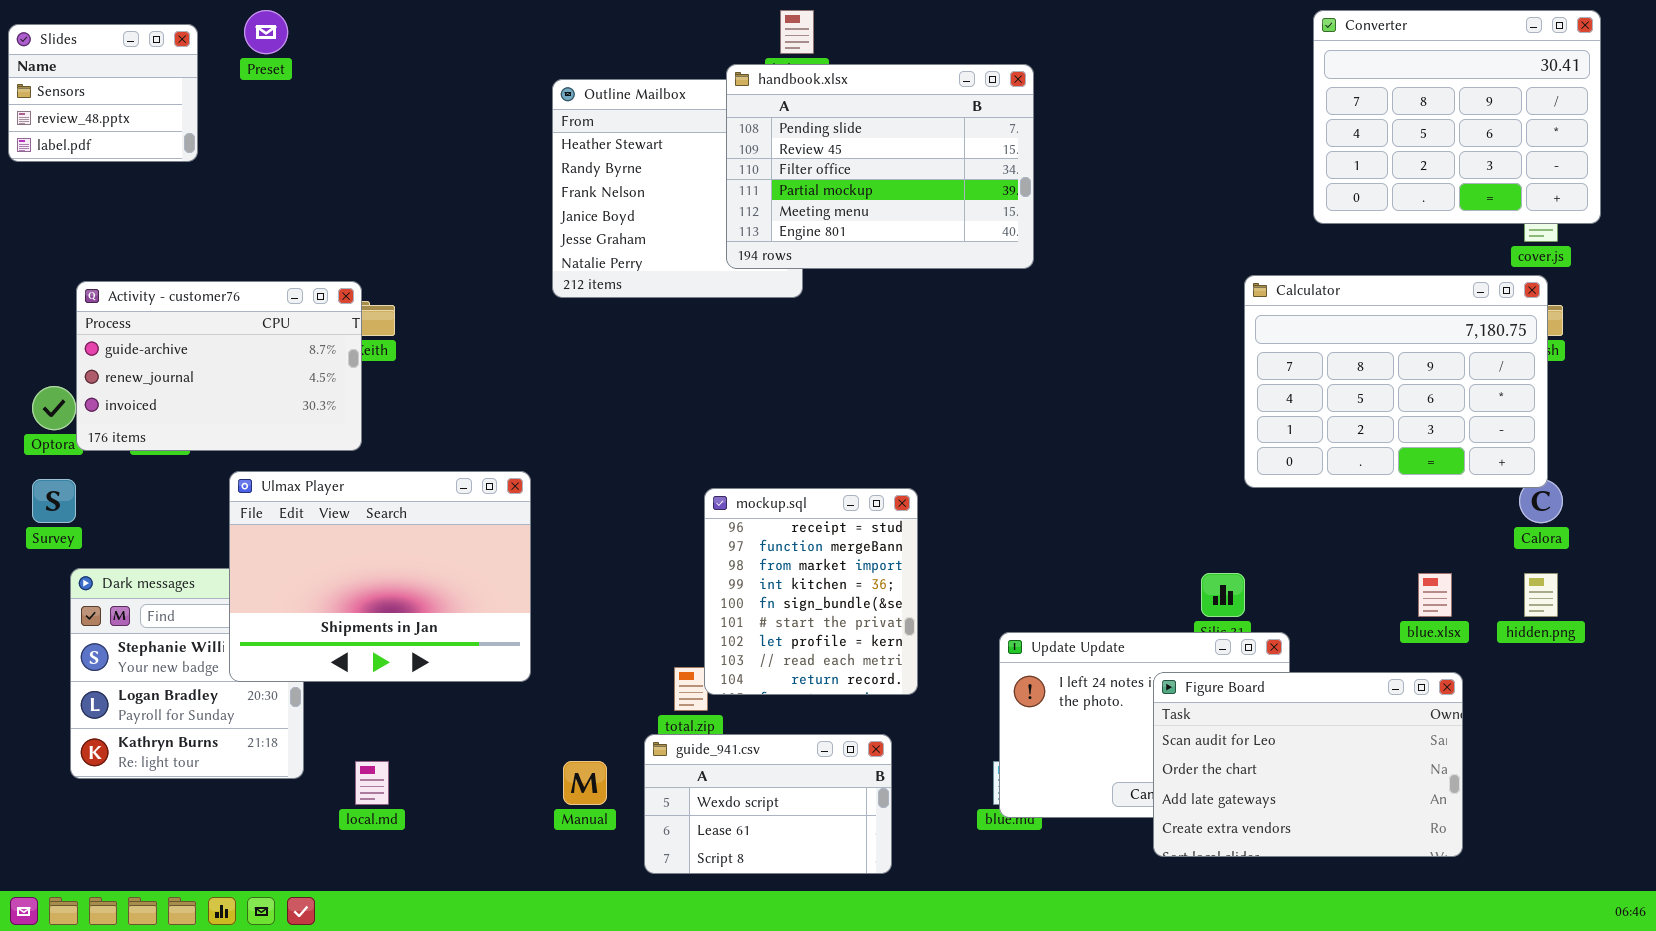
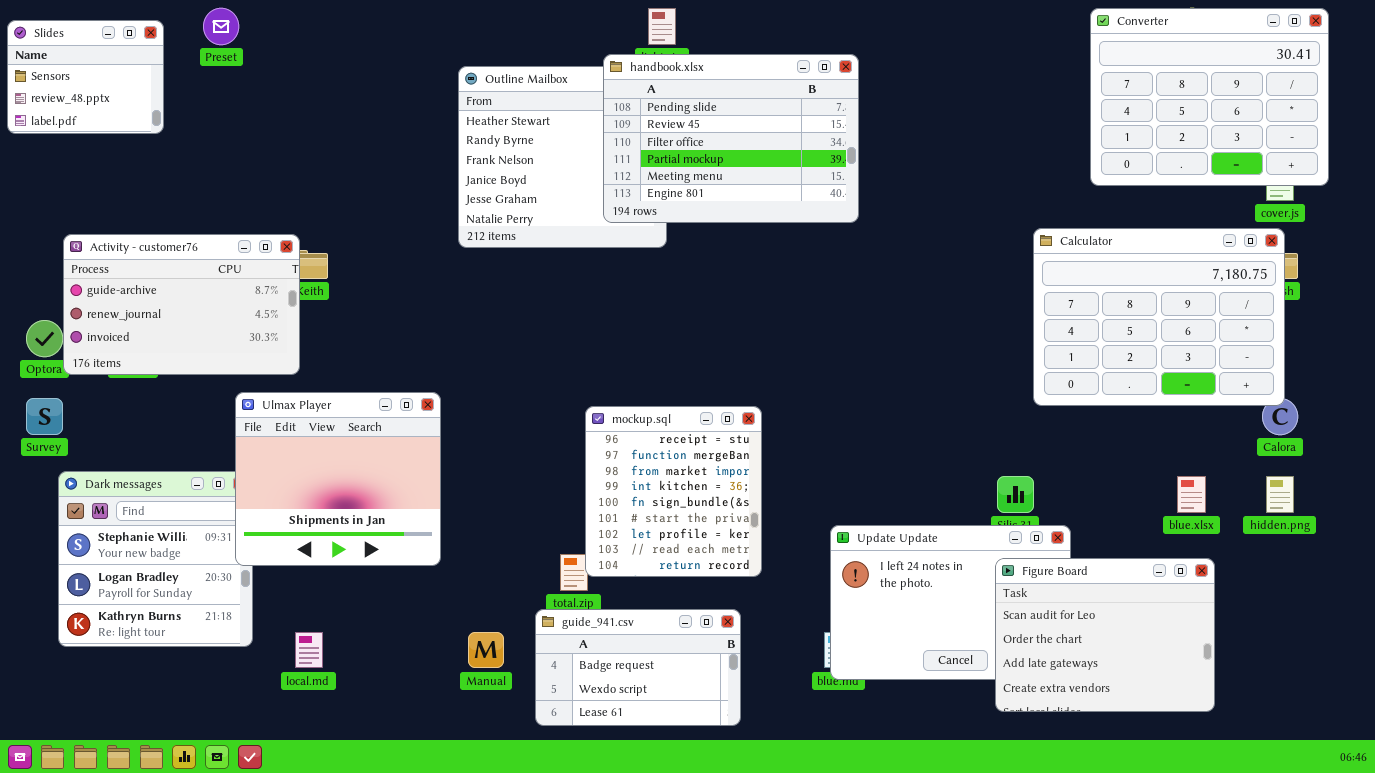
Ulmax Player: [229,471,531,682] -> [235,392,441,566], resized
Figure Board: [1153,672,1463,857] -> [995,558,1215,712], resized
guide_941.csv: [644,734,892,874] -> [535,609,741,726], scrolled up 1 row

